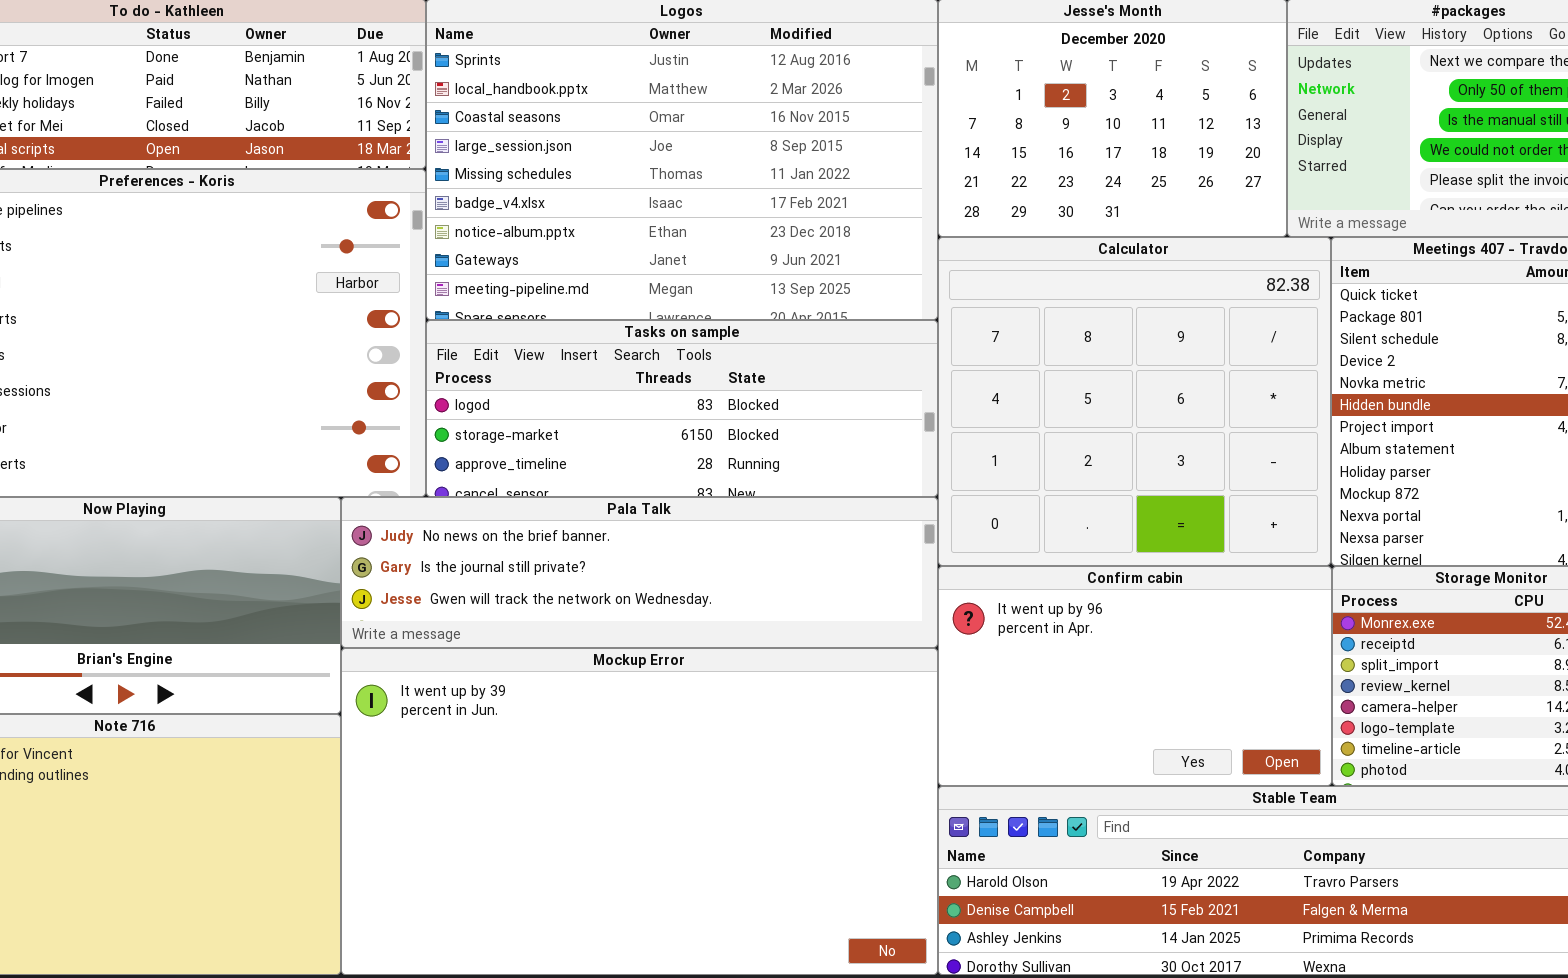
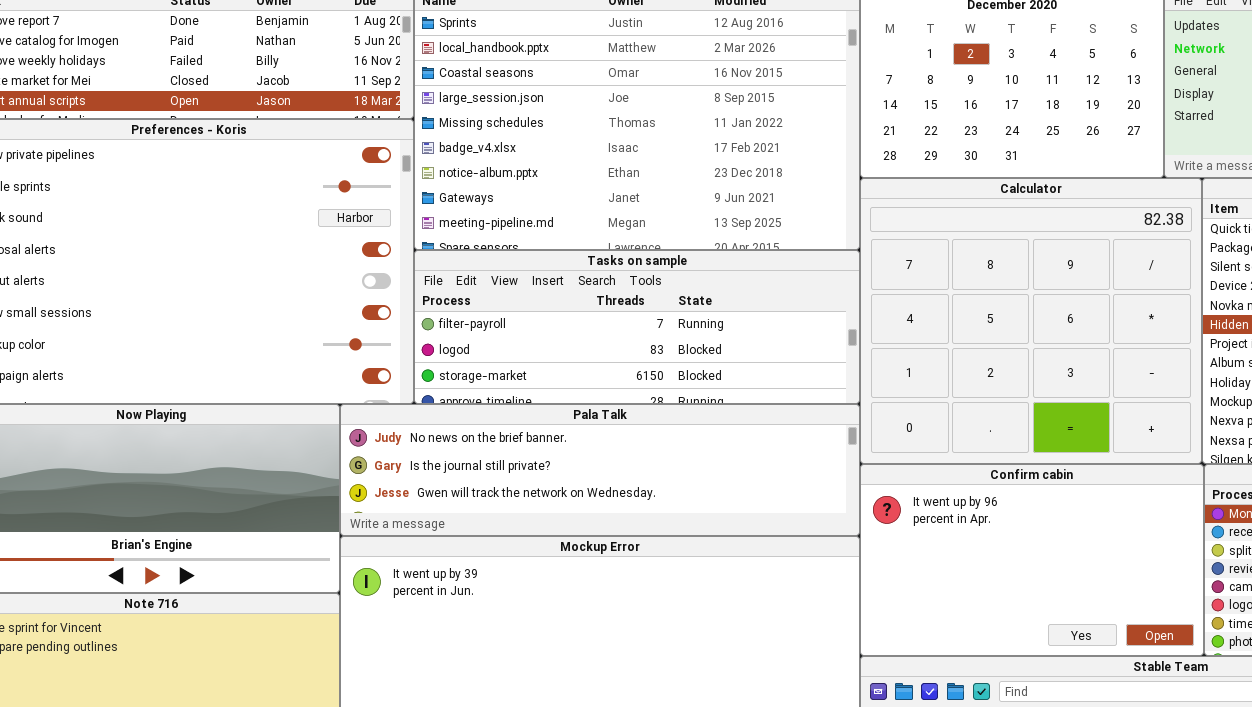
Tasks on sample: [426,320,938,497] -> [414,250,860,404], scrolled up 1 row

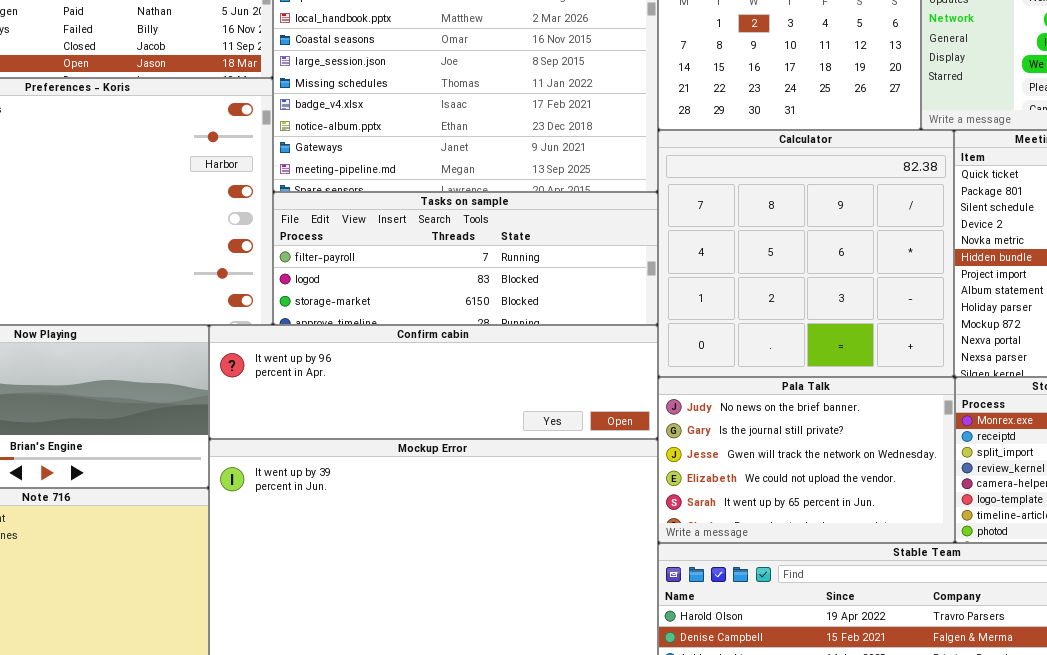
Pala Talk: [340,404,860,536] -> [658,377,955,543], moved, resized
Confirm cabin: [860,464,1204,656] -> [209,325,658,439], moved, resized

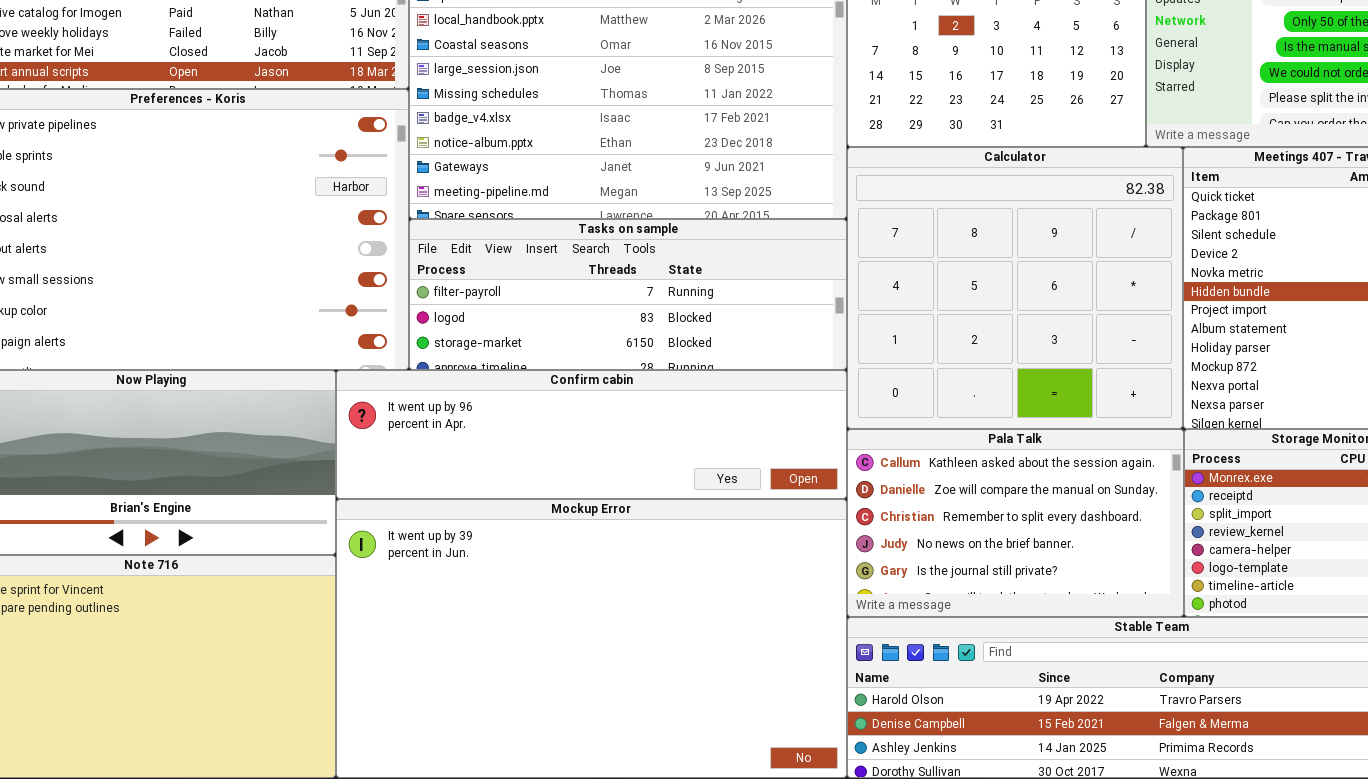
Pala Talk: [658,377,955,543] -> [847,429,1184,617], scrolled up 3 rows

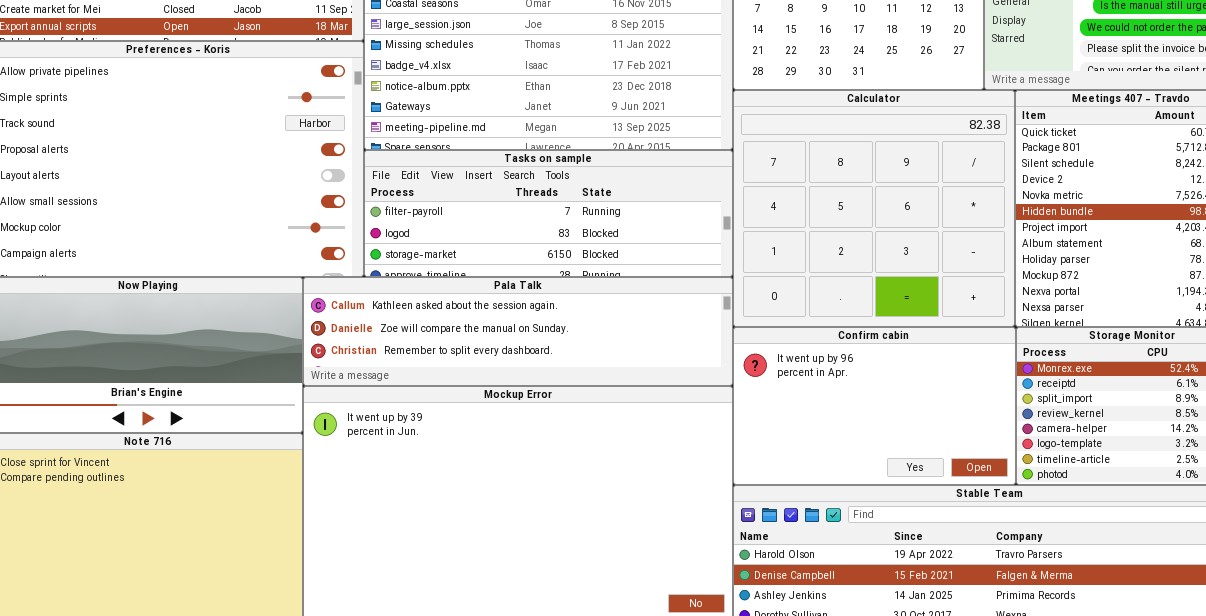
Confirm cabin: [336,370,847,499] -> [733,327,1016,485], moved, resized
Pala Talk: [847,429,1184,617] -> [303,277,733,386], moved, resized

